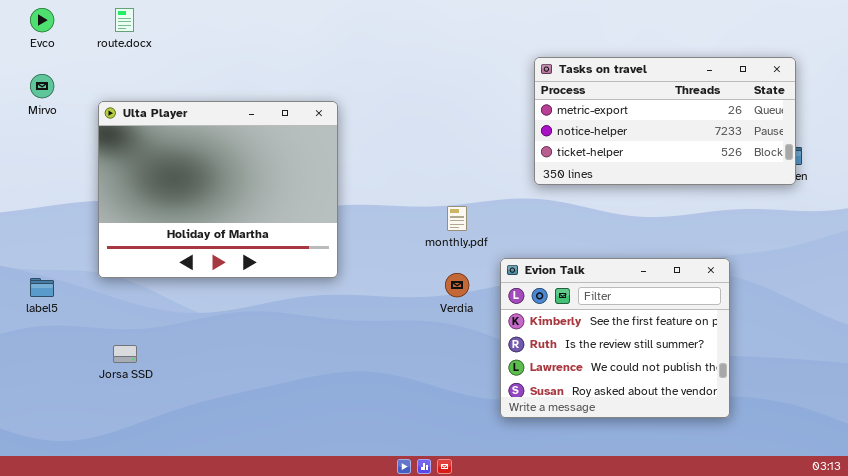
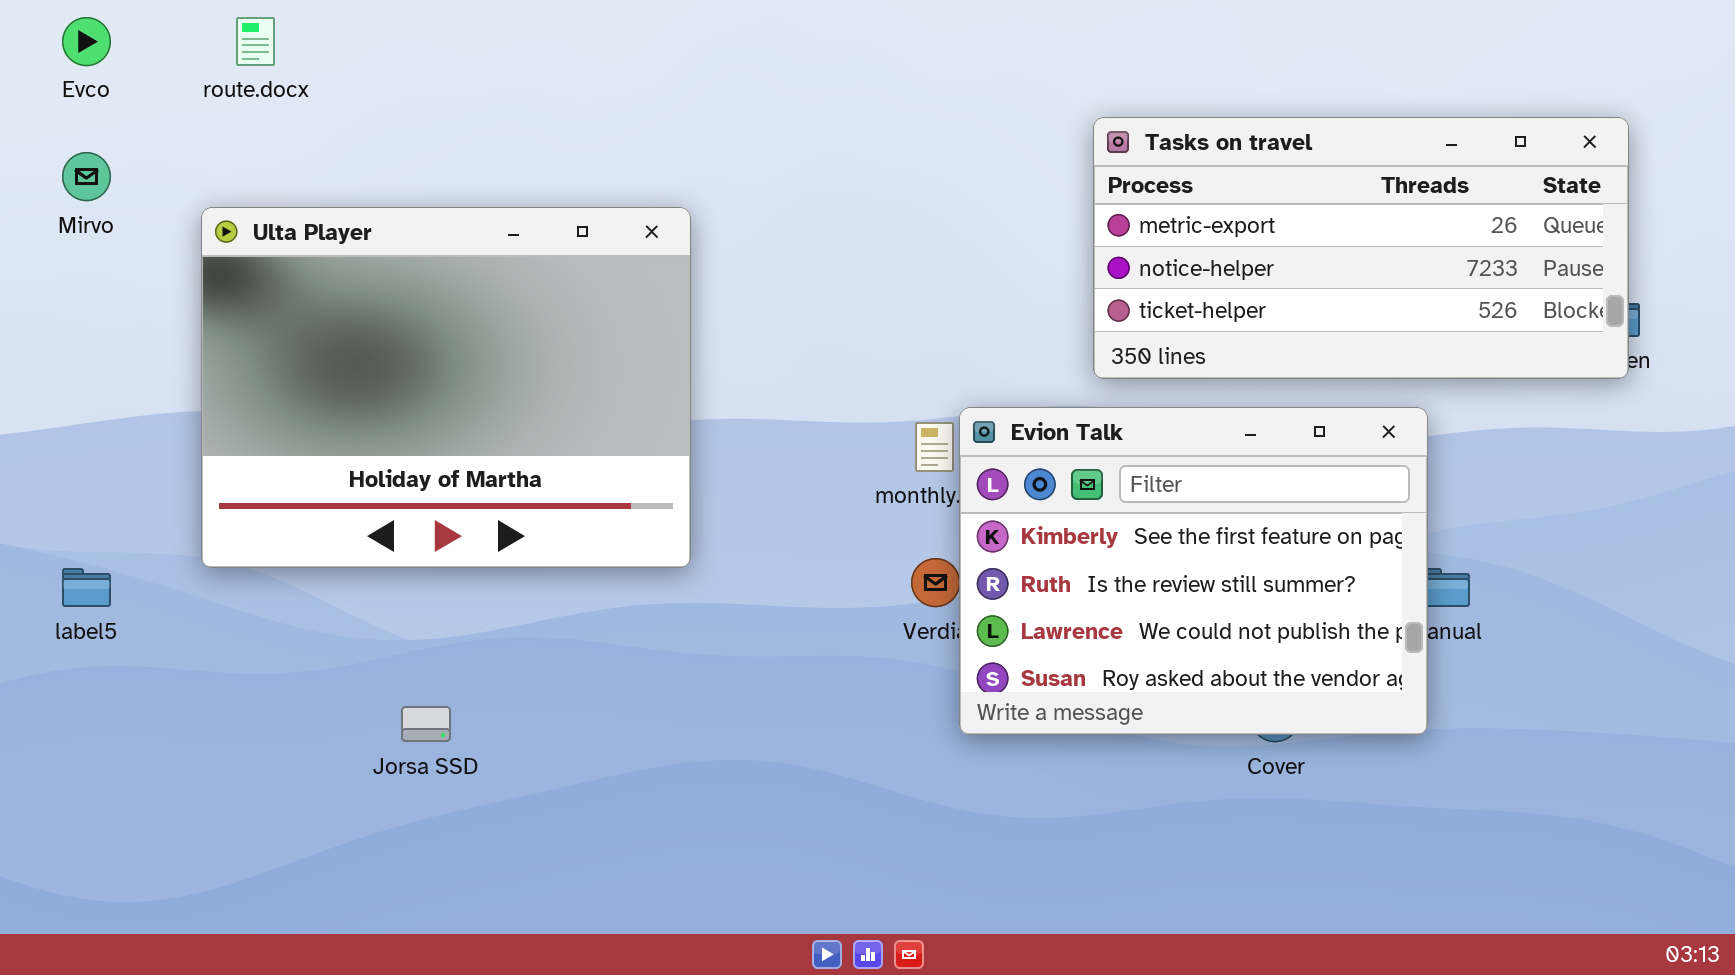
Evion Talk: [500,258,730,418] -> [959,407,1428,735], moved
Jorsa SSD: [113,345,137,363] -> [401,706,451,742], moved

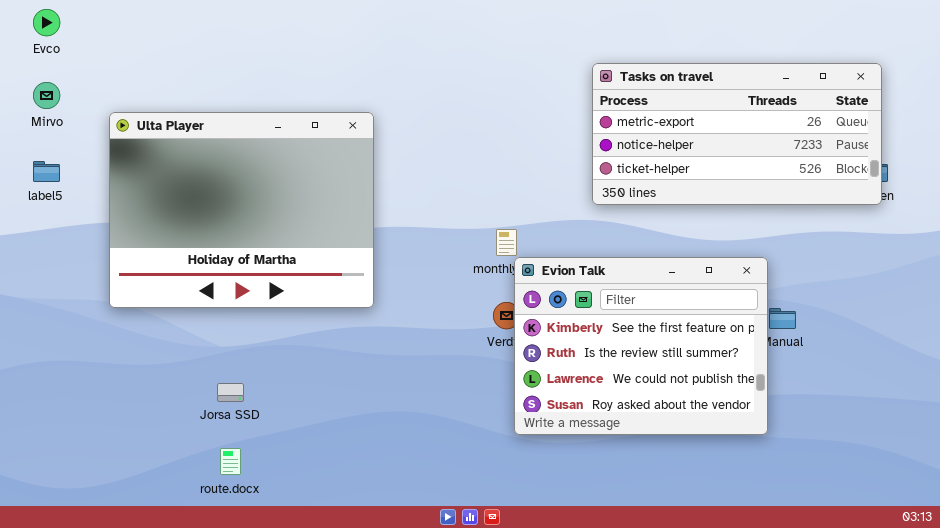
route.docx: [236,17,275,66] -> [220,448,241,475], moved
Evion Talk: [959,407,1428,735] -> [514,257,768,435], moved
label5: [62,568,111,607] -> [33,161,60,182], moved

